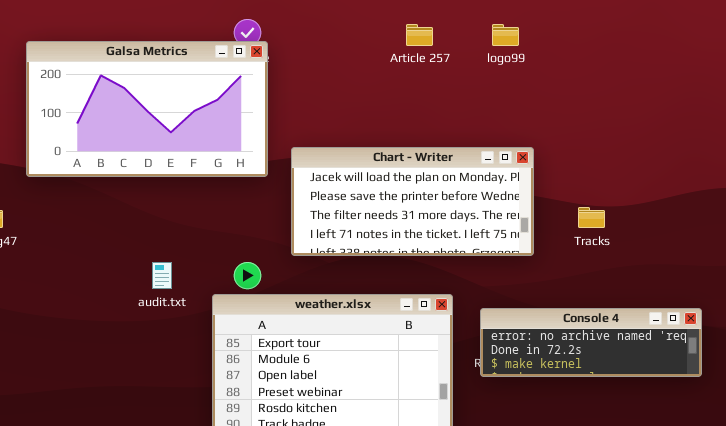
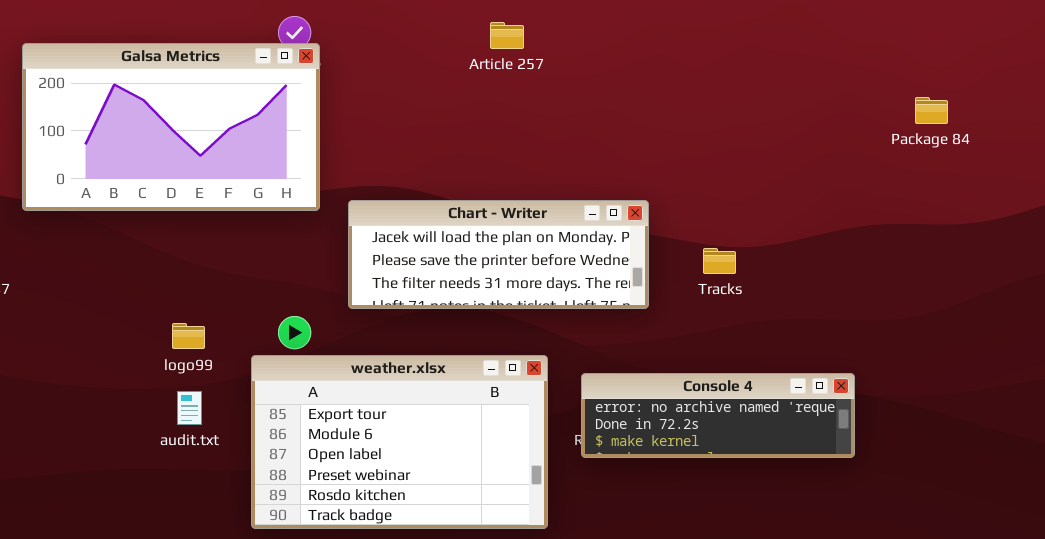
logo99: [492,24,519,46] -> [172,323,205,349], moved
Chart - Writer: [291,147,534,256] -> [348,200,649,309], resized
audit.txt: [152,262,172,289] -> [177,391,202,425], moved

